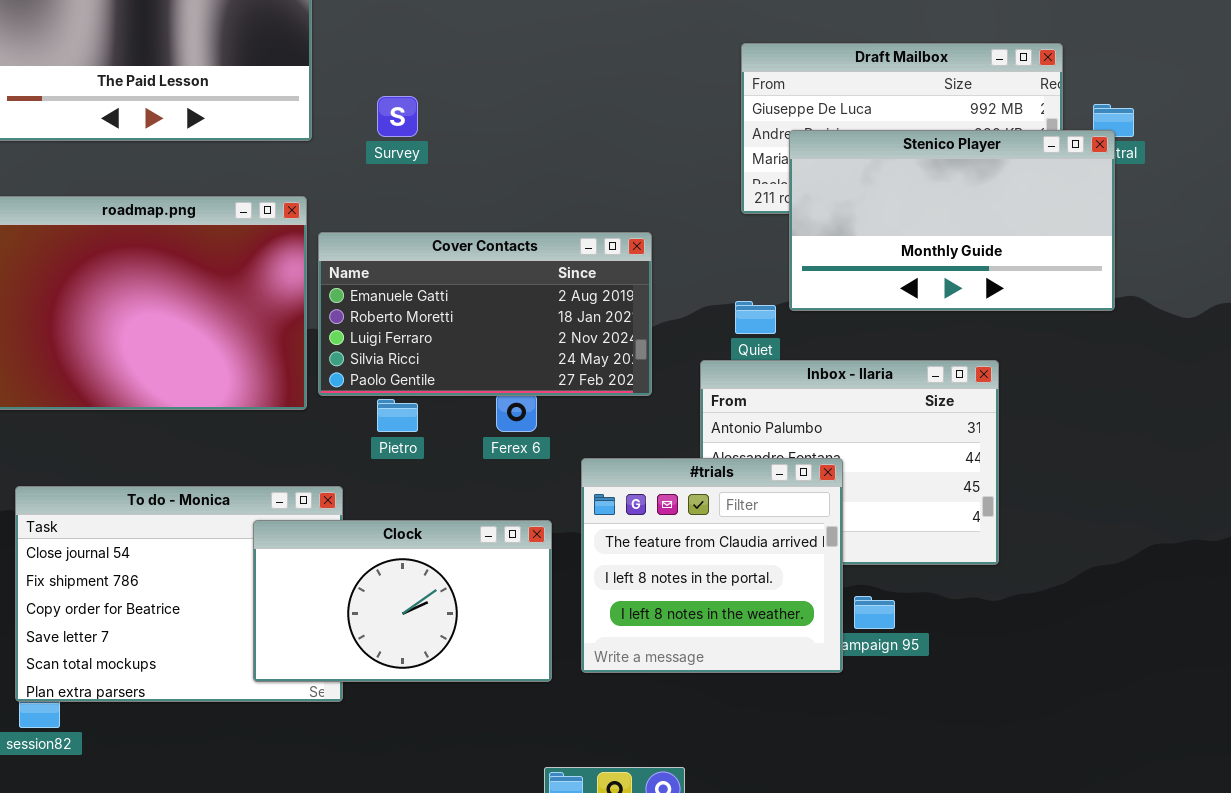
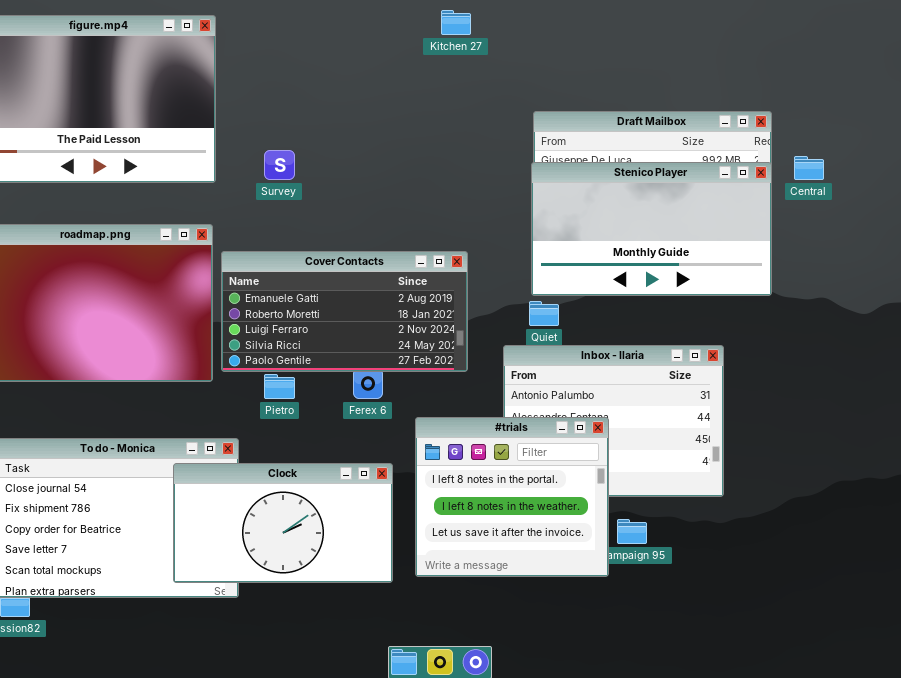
Stenico Player: [789,130,1115,311] -> [531,162,772,296], moved
#trials: [581,458,843,673] -> [415,417,609,577], scrolled down 1 row

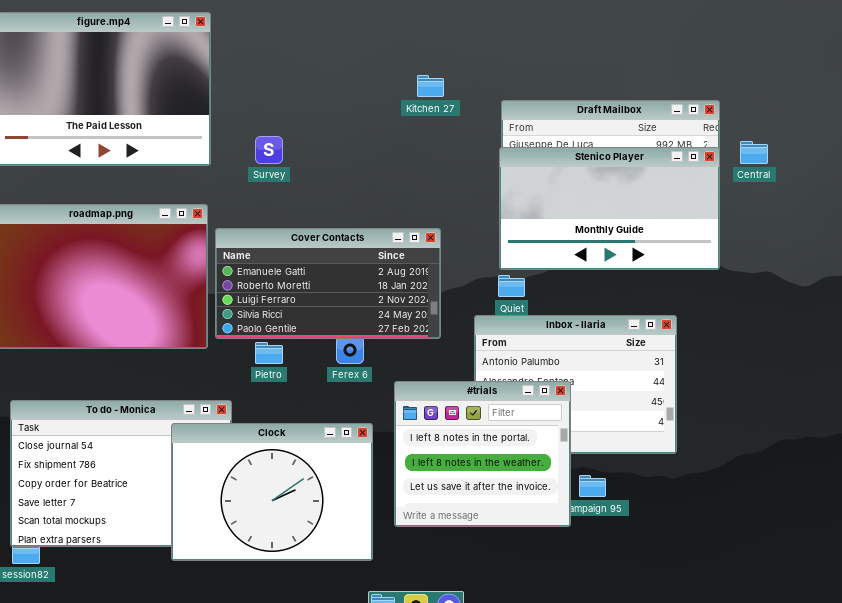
Kitchen 27: [441,10,471,35] -> [417,75,444,97], moved
Clock: [173,463,393,583] -> [171,423,373,561], resized

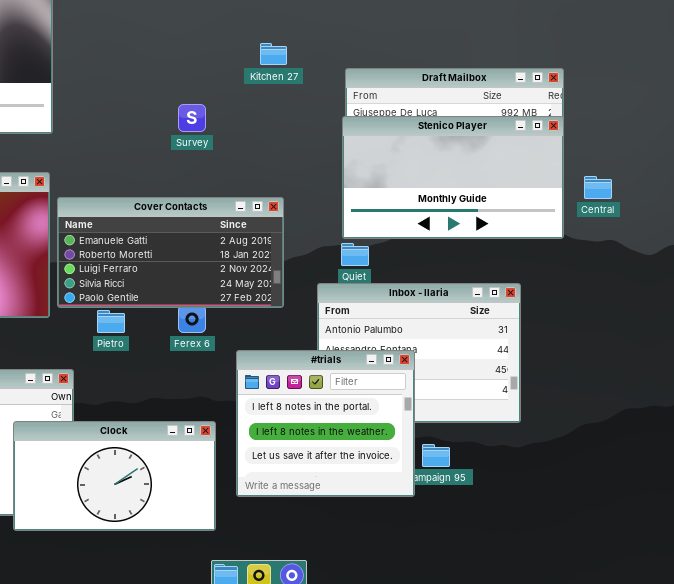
Survey: [255,136,283,164] -> [178,104,206,132], moved
Central: [740,141,768,164] -> [584,176,612,199], moved
Clock: [171,423,373,561] -> [13,421,216,531], resized

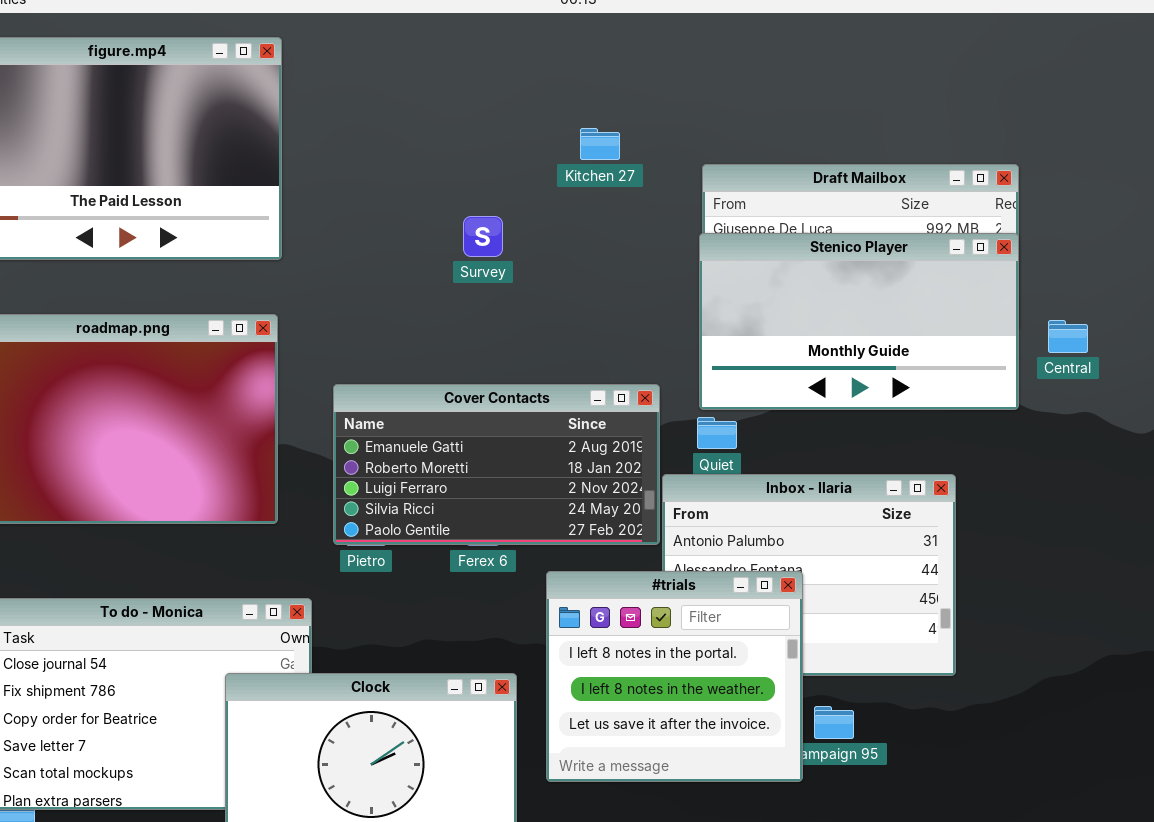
Cover Contacts: [57,197,284,308] -> [333,384,660,545], moved

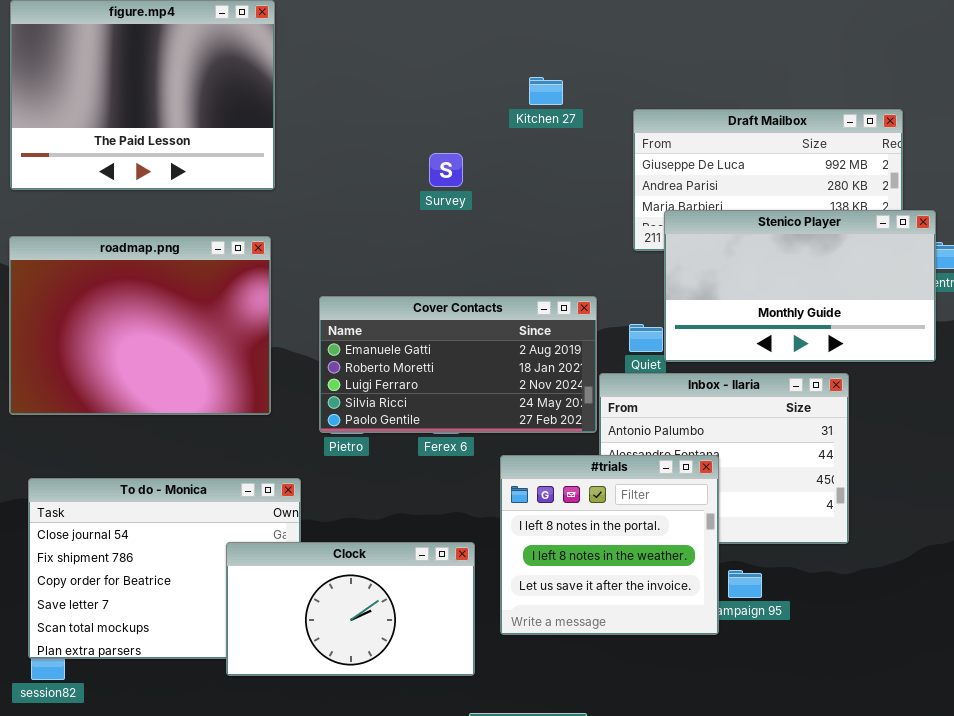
Stenico Player: [699,233,1019,410] -> [664,210,936,362], moved

